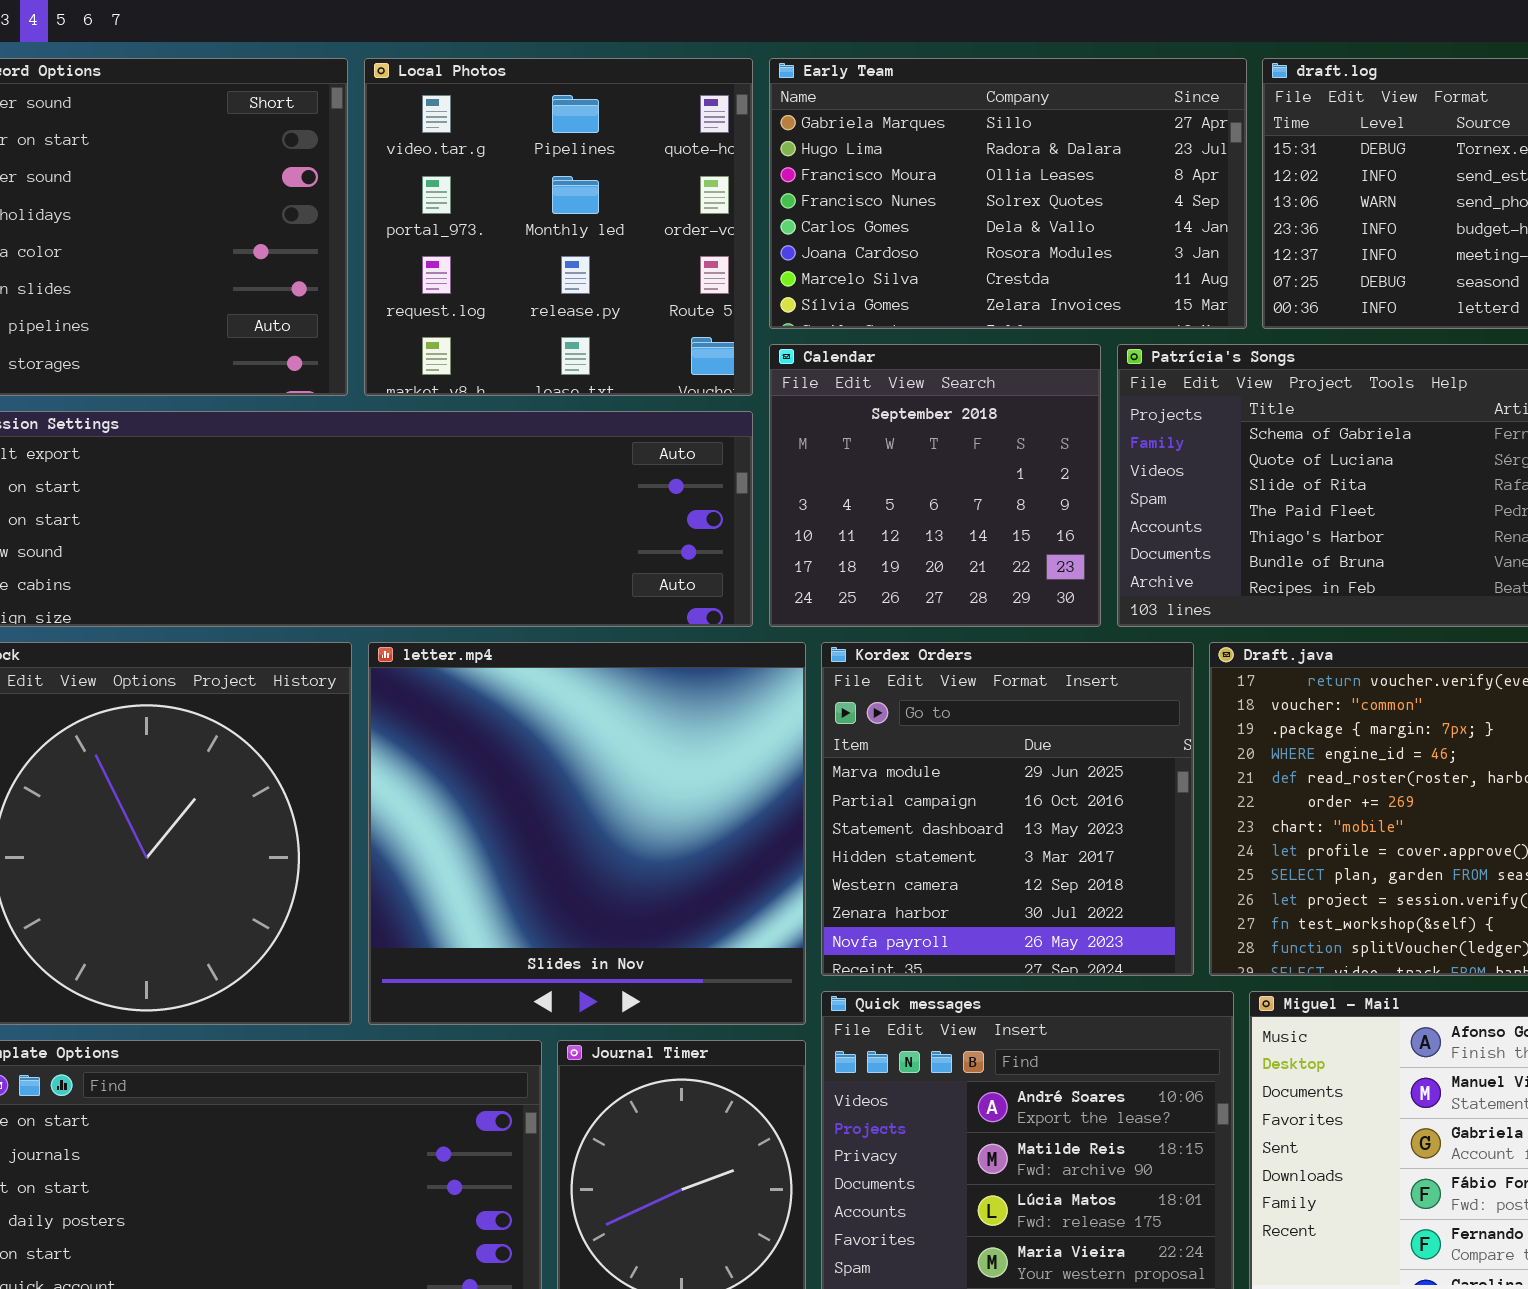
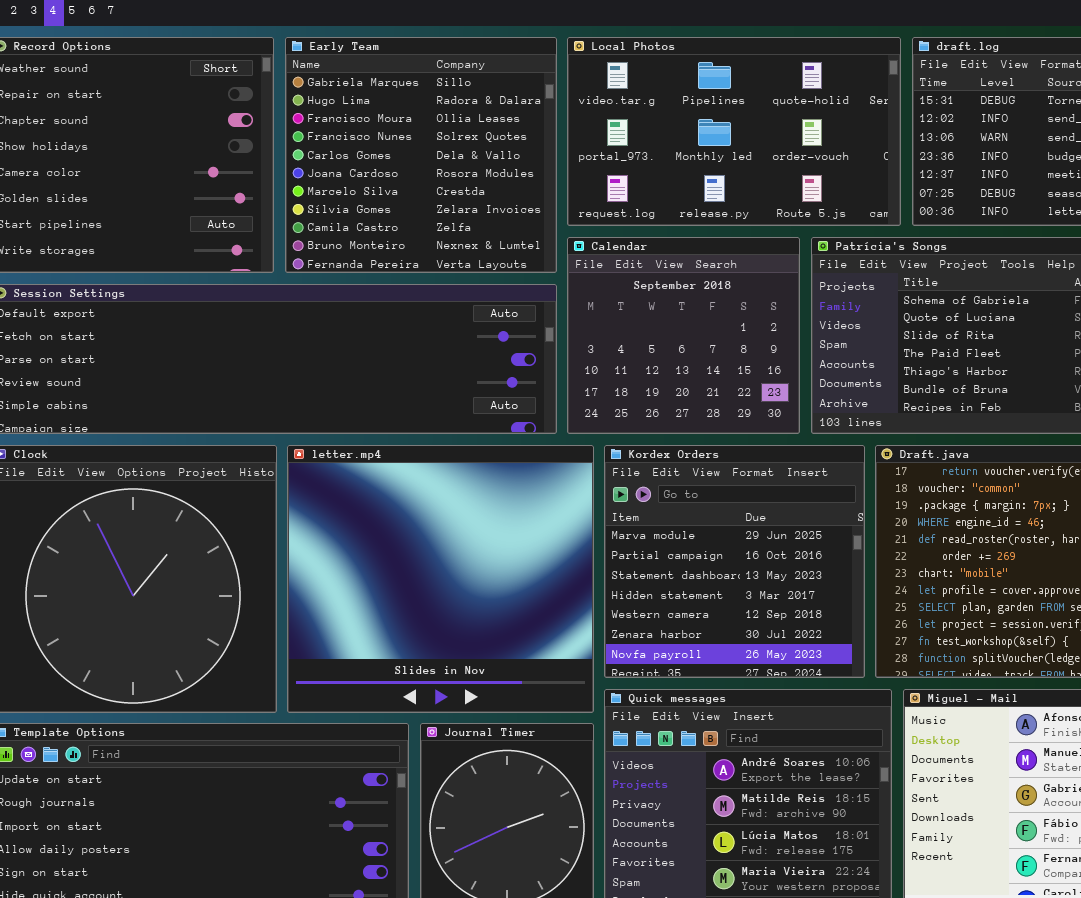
Local Photos: [364,58,753,396] -> [567,37,901,226], moved, resized
Early Team: [769,58,1247,329] -> [285,37,557,273], moved, resized

